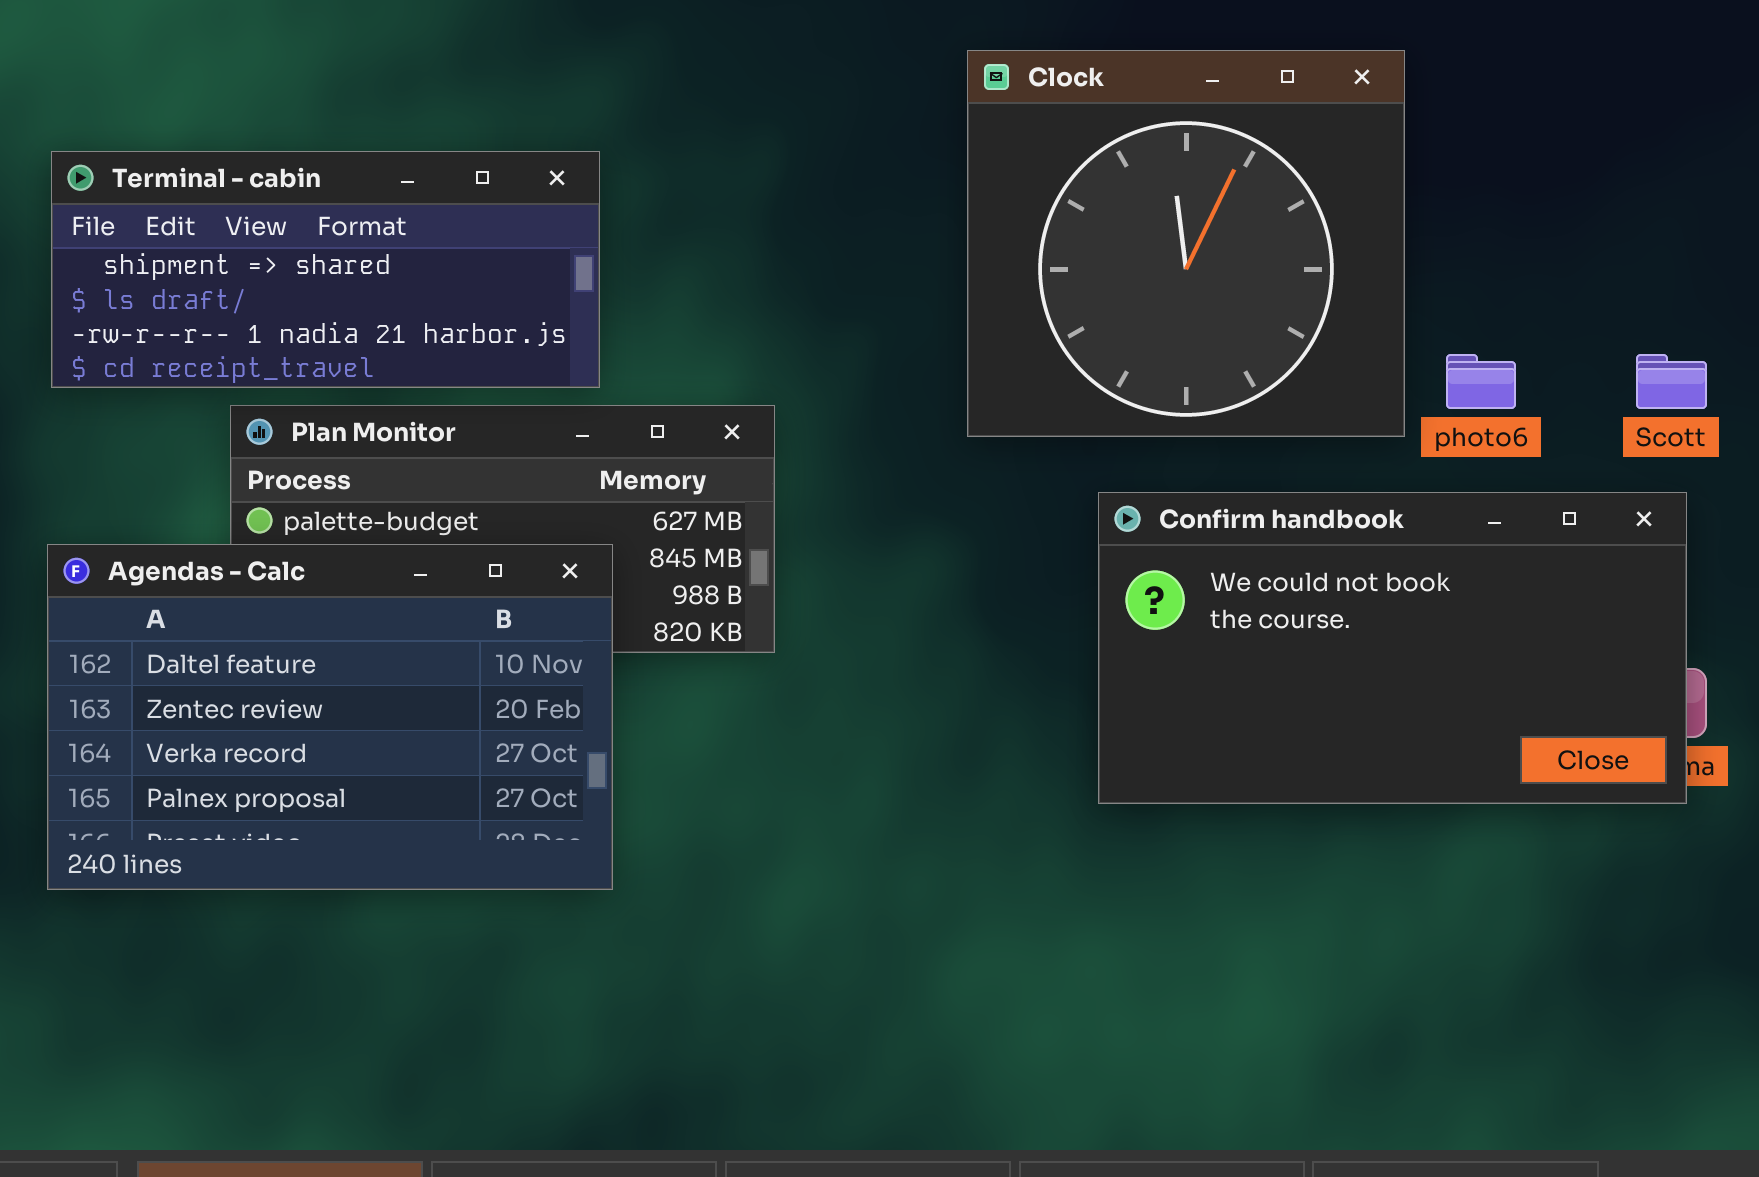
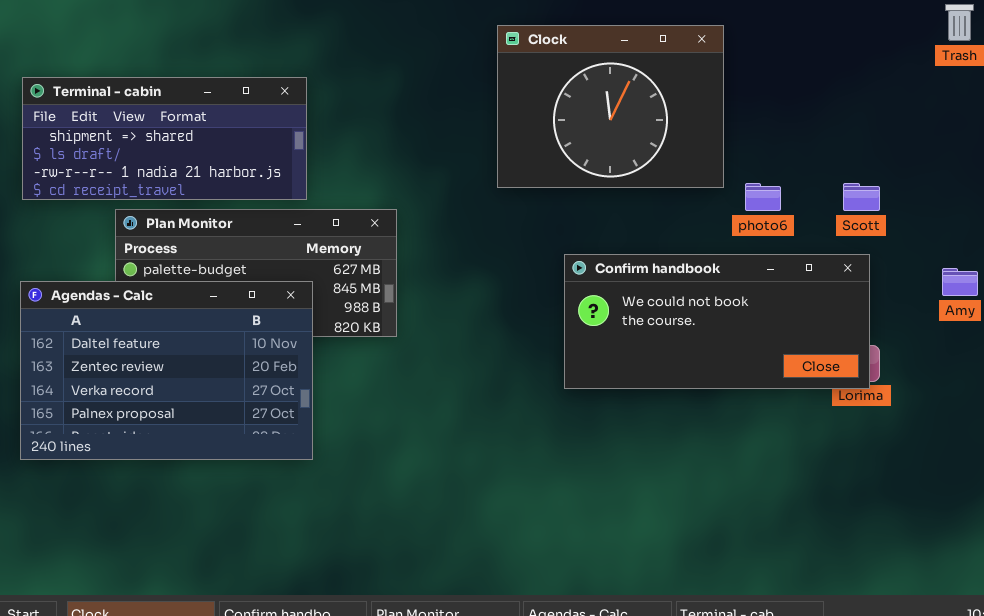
Clock: [967,50,1405,437] -> [497,25,724,188], resized
Confirm handbook: [1098,492,1687,804] -> [564,254,870,389], resized

